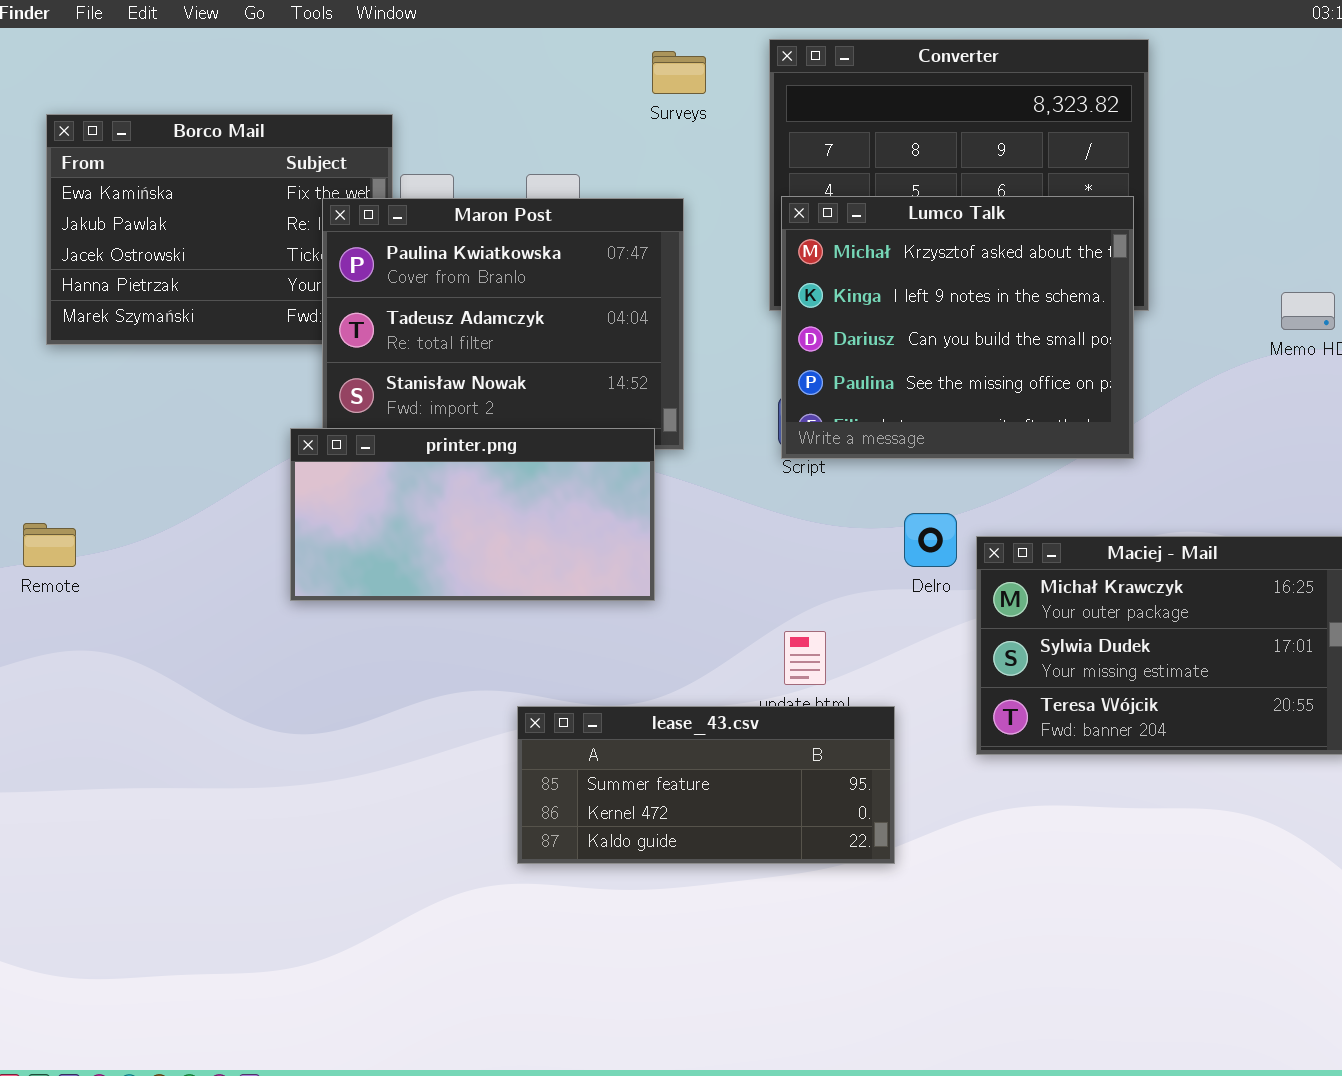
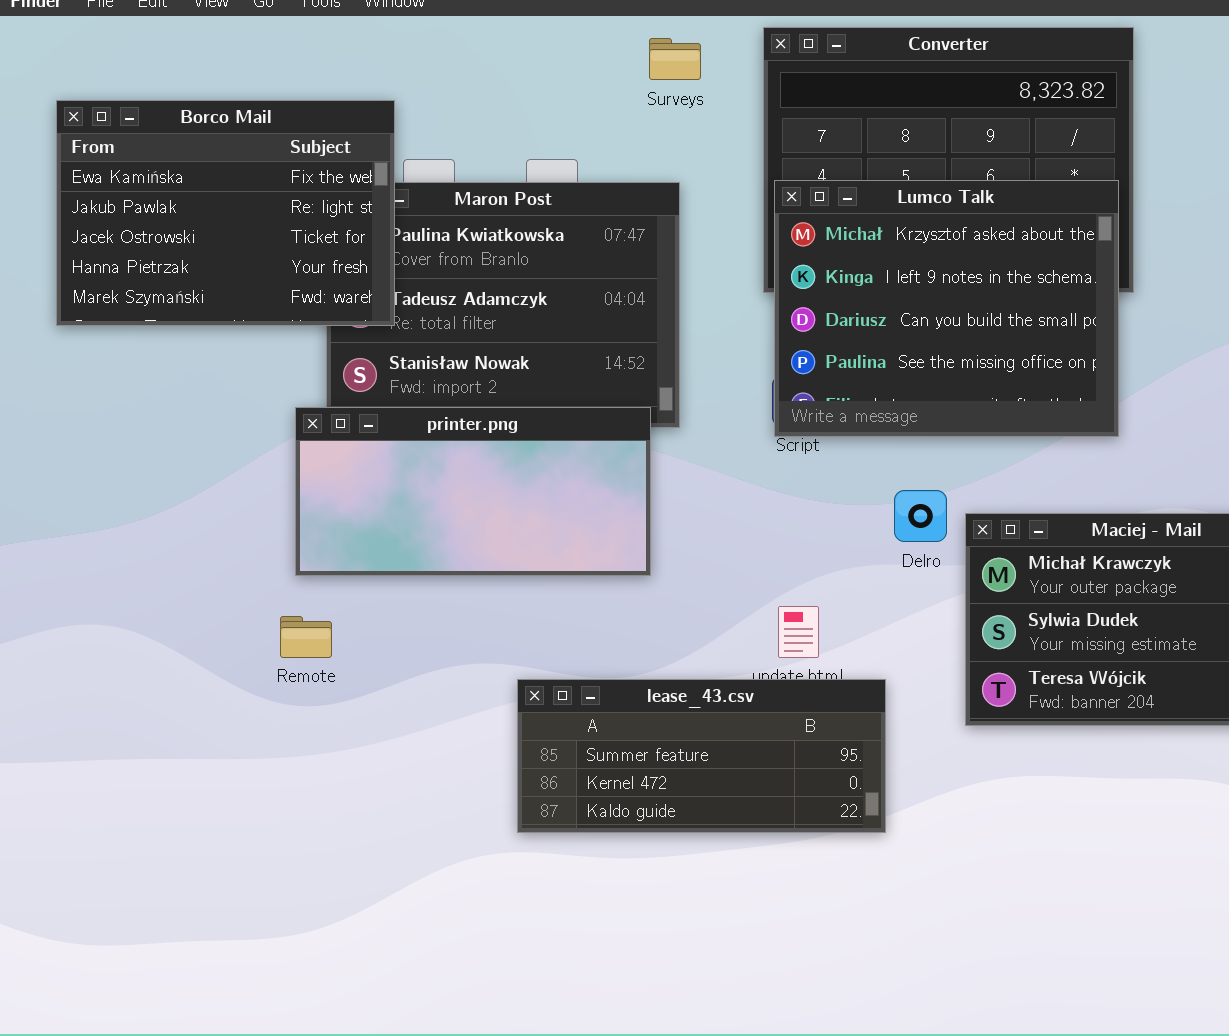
Borco Mail: [46,114,393,345] -> [56,100,395,326], raised
Remote: [23,523,76,567] -> [280,616,332,658], moved

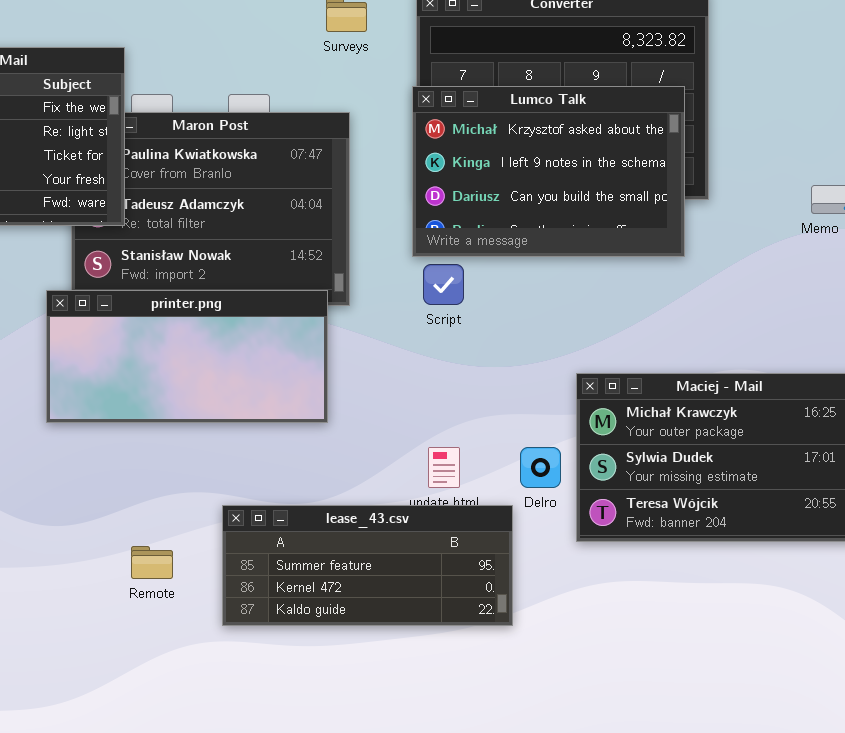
Lumco Talk: [774,180,1119,437] -> [412,86,685,257], moved, resized
Delro: [894,490,947,542] -> [520,447,561,488], moved
Remote: [280,616,332,658] -> [131,546,173,579], moved

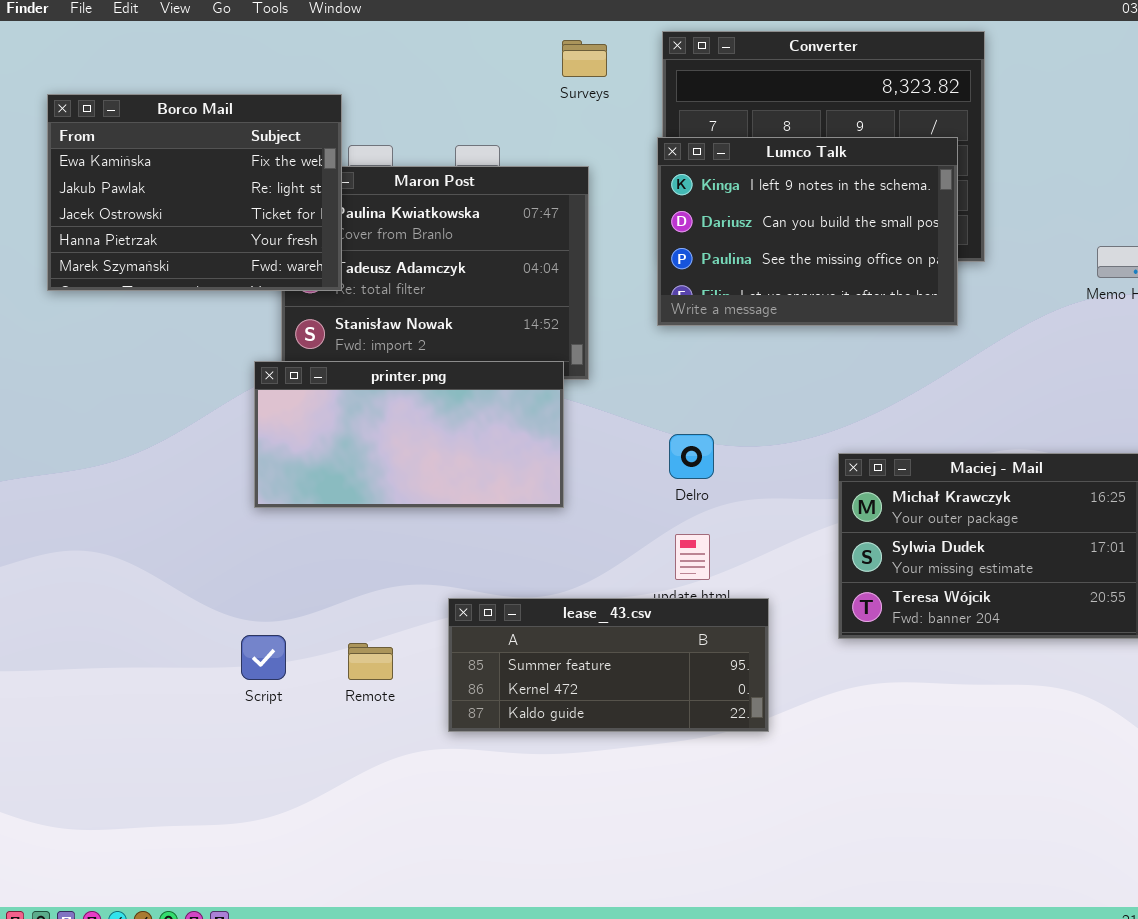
Lumco Talk: [412,86,685,257] -> [657,137,958,326], scrolled down 1 row
Script: [423,264,464,305] -> [241,635,286,680], moved
Delro: [520,447,561,488] -> [669,434,714,479], moved

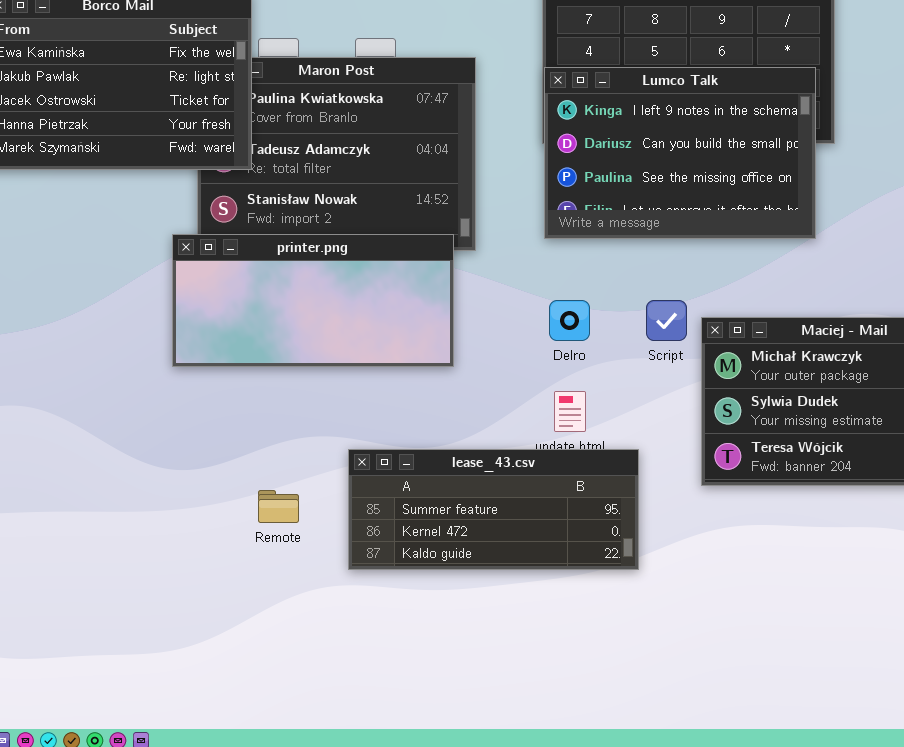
Lumco Talk: [657,137,958,326] -> [544,67,816,239], moved
Script: [241,635,286,680] -> [646,300,687,341], moved

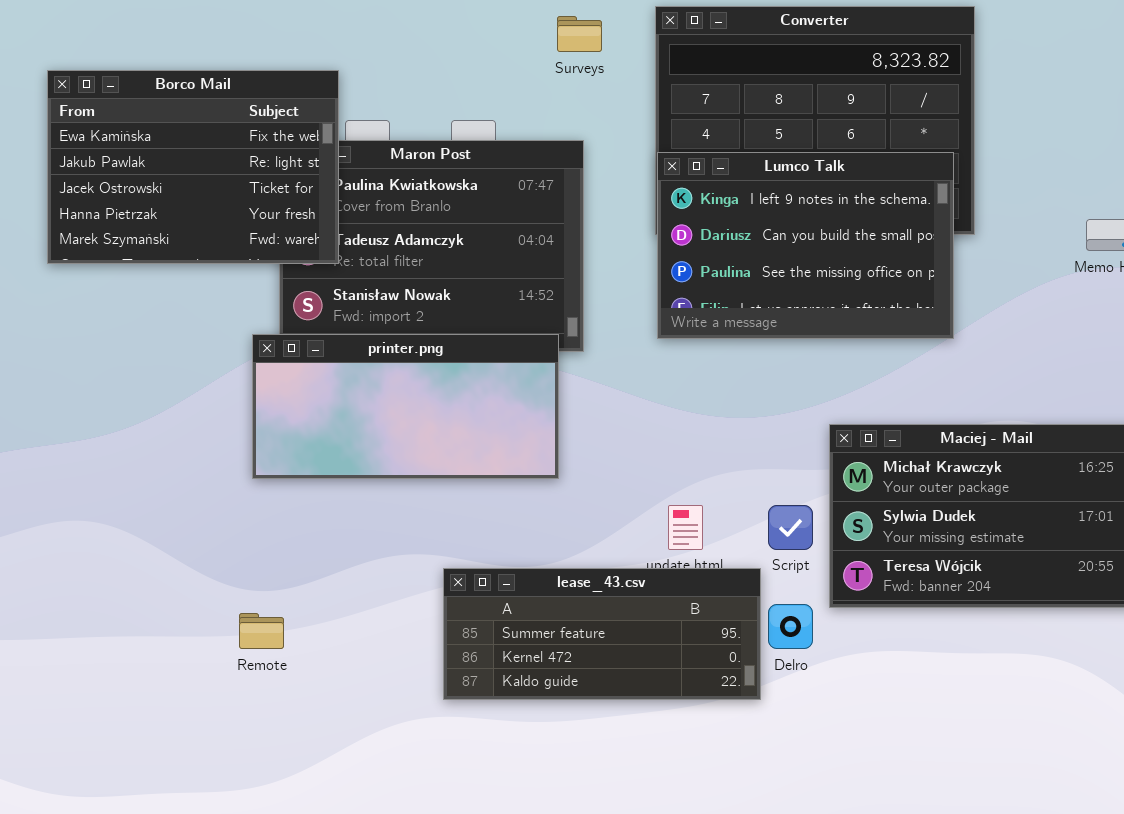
Delro: [549,300,590,341] -> [768,604,813,649], moved
Script: [646,300,687,341] -> [768,505,813,550], moved
Remote: [258,490,299,523] -> [239,613,284,649], moved

